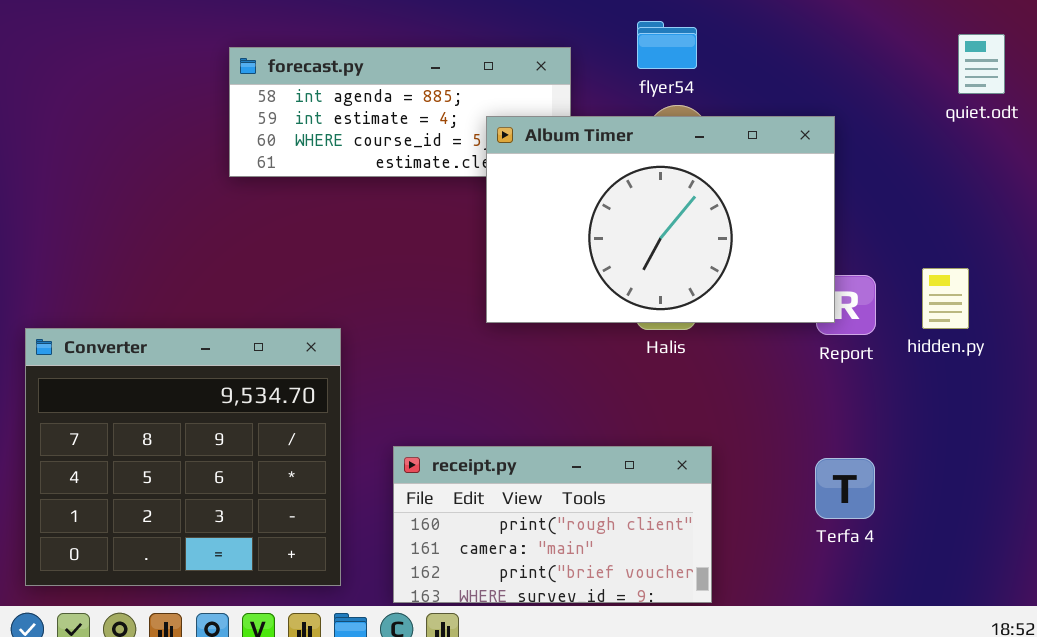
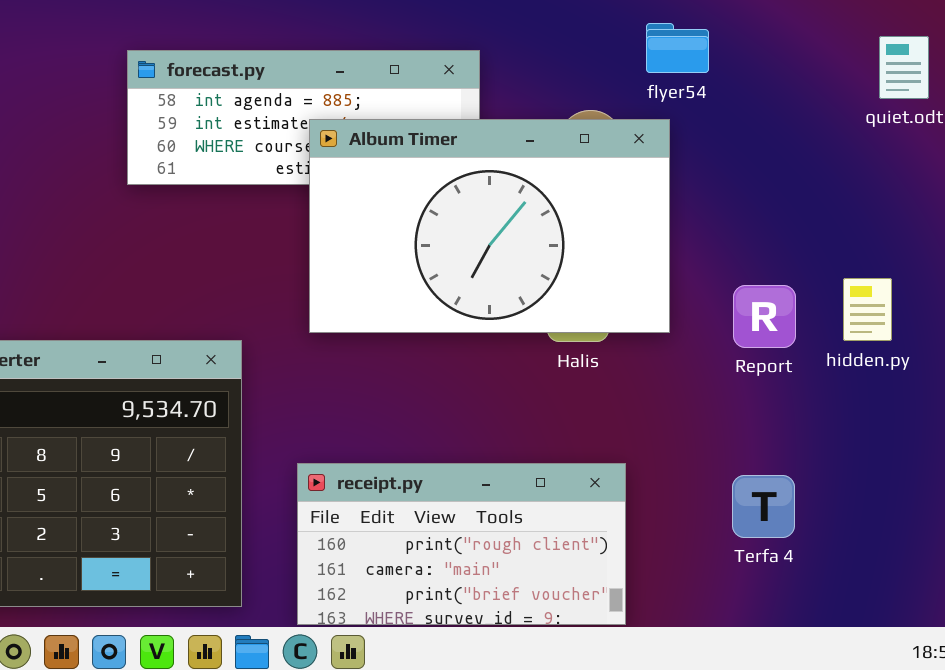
flyer54: [637,21,697,69] -> [646,23,709,73], moved
Album Timer: [486,116,835,323] -> [309,119,670,333], moved

